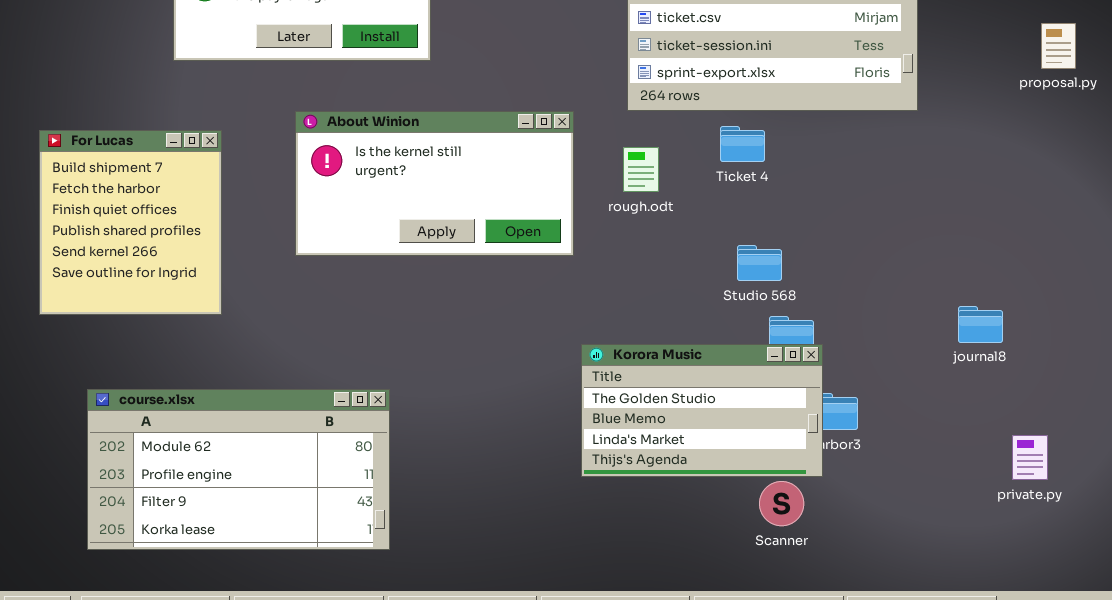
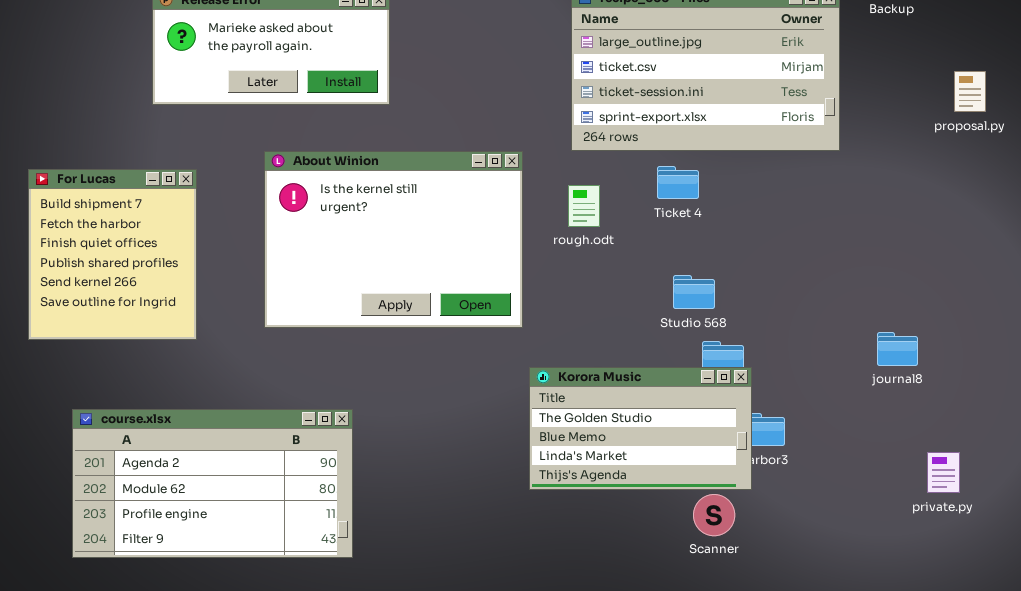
About Winion: [295,111,574,256] -> [264,151,523,328], resized
course.xlsx: [87,389,390,550] -> [72,409,353,558], scrolled up 1 row

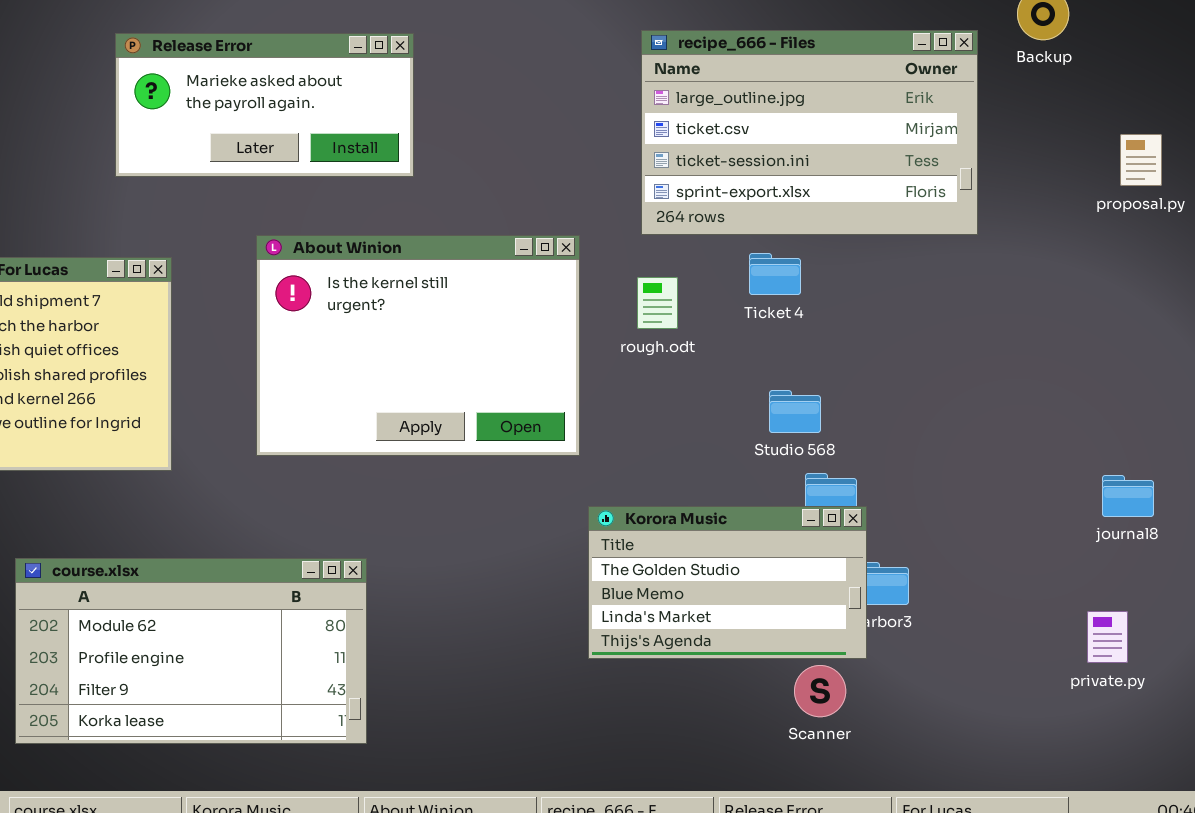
journal8: [877,332,918,366] -> [1102,475,1154,517], moved
course.xlsx: [72,409,353,558] -> [15,558,367,744], scrolled down 1 row

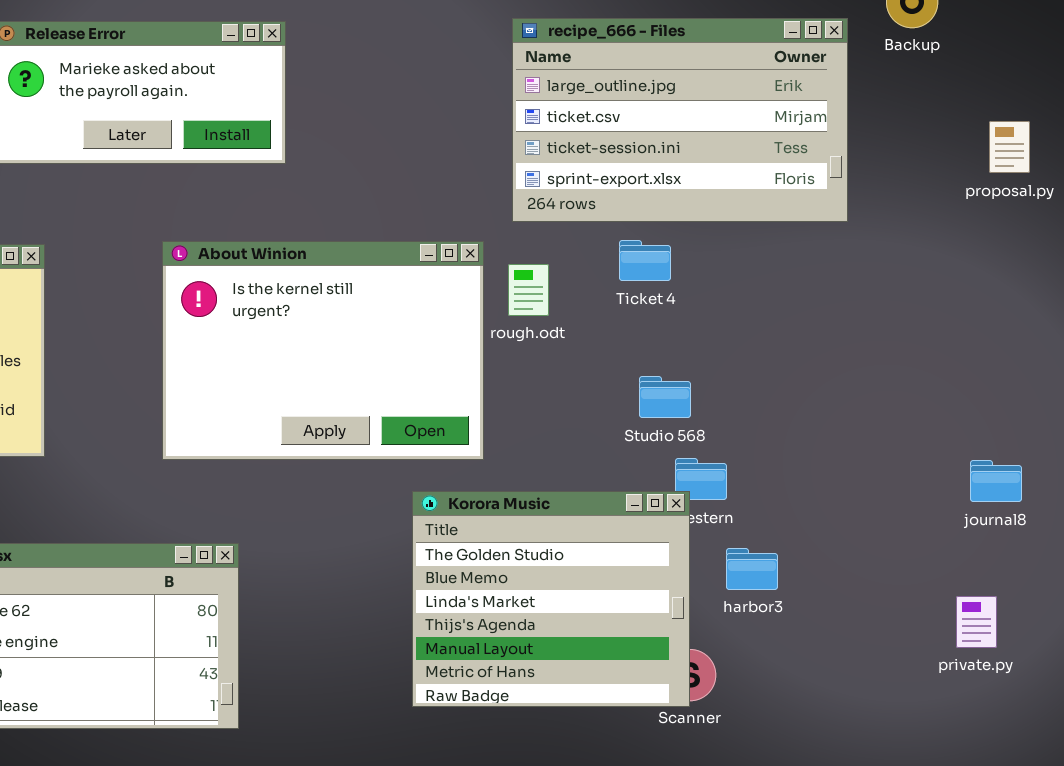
About Winion: [256,235,580,456] -> [162,241,484,460], moved
Korora Music: [588,506,867,659] -> [412,491,690,707], moved, resized

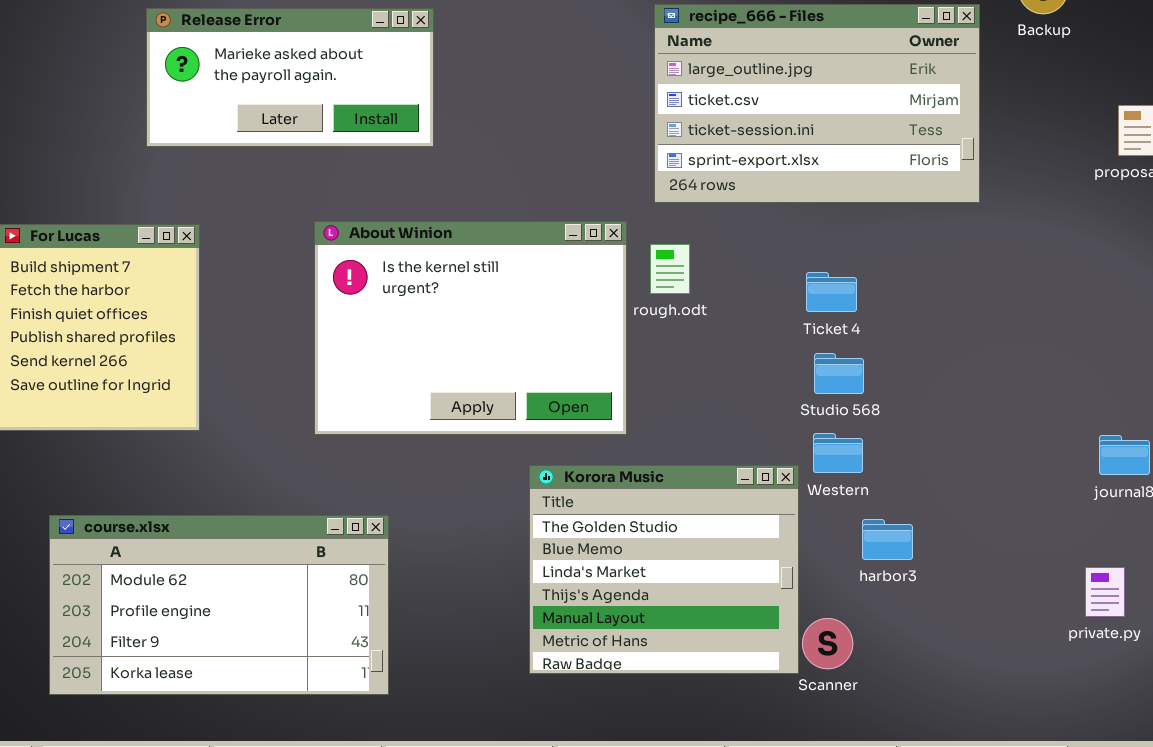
Ticket 4: [619,240,671,281] -> [806,272,857,312], moved
Studio 568: [639,376,691,418] -> [814,353,864,394], moved
Korora Music: [412,491,690,707] -> [529,465,799,674], moved

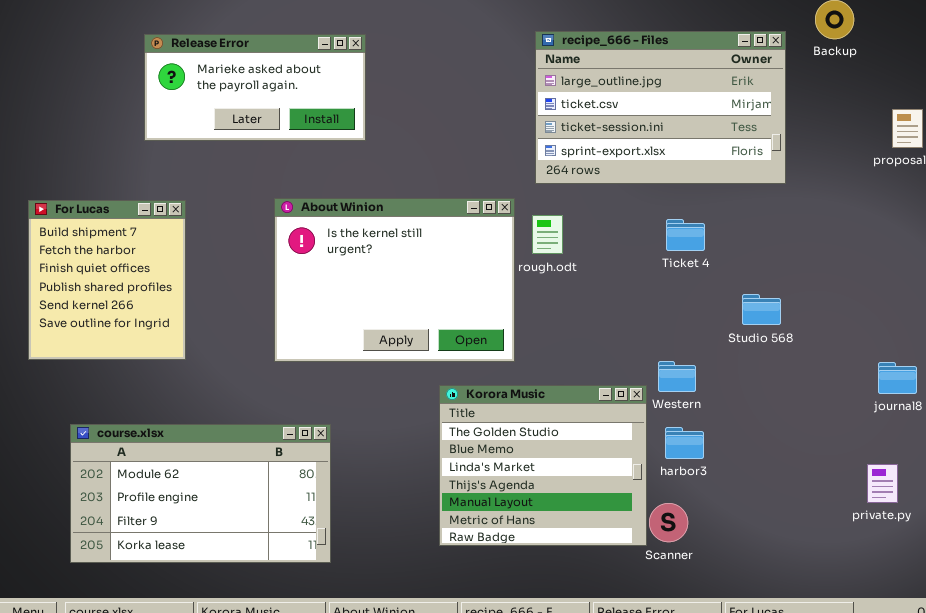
Ticket 4: [806,272,857,312] -> [666,219,705,251], moved
Studio 568: [814,353,864,394] -> [742,294,781,325], moved
harbor3: [862,519,913,560] -> [665,427,704,459], moved

